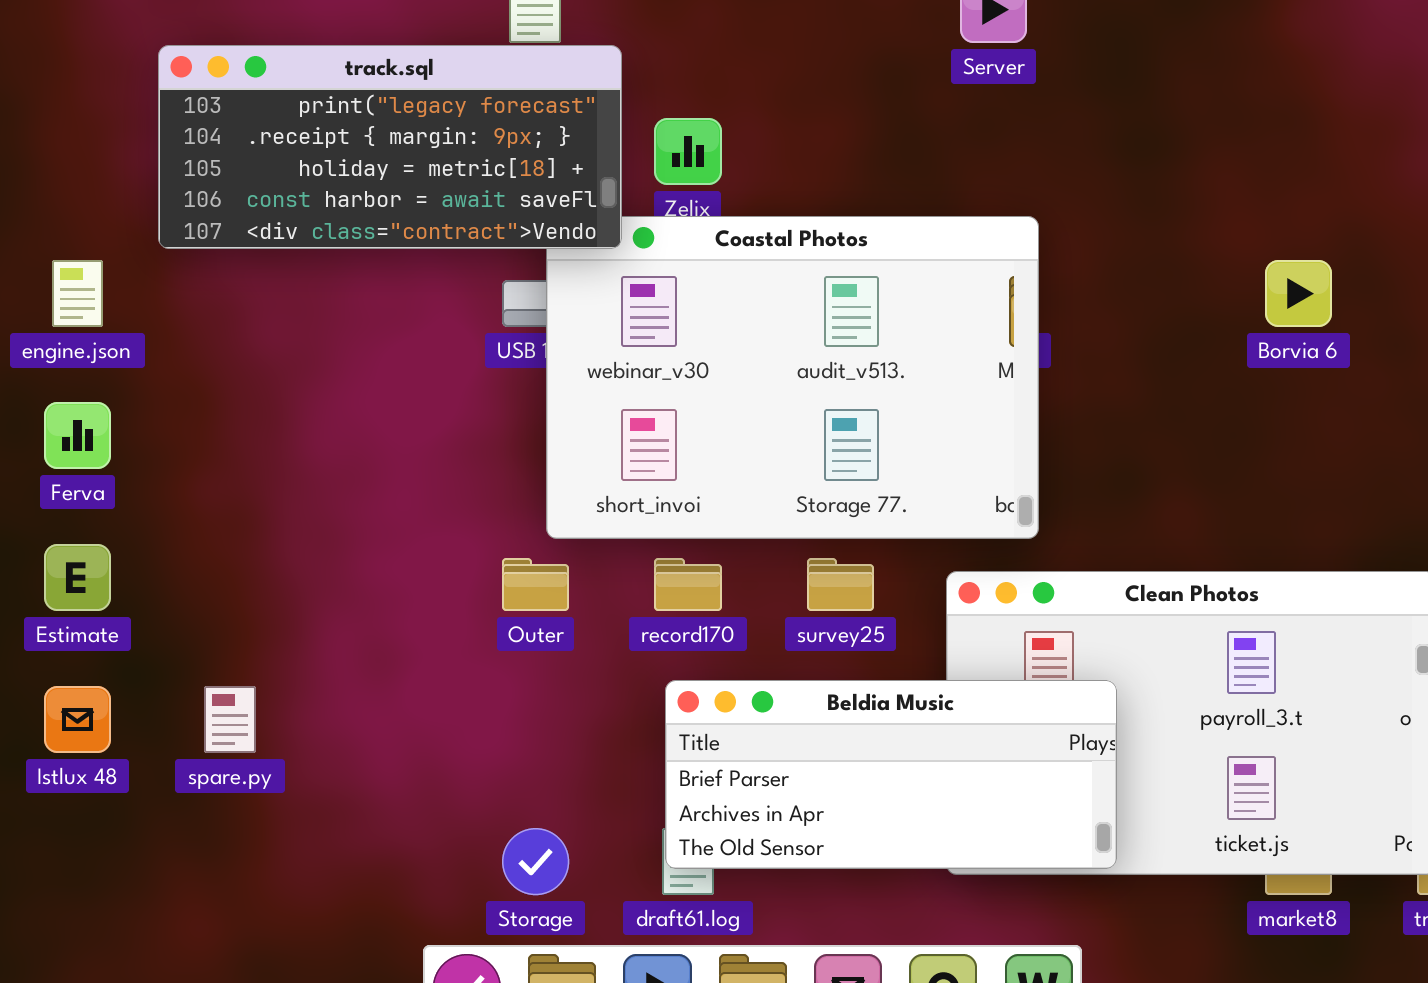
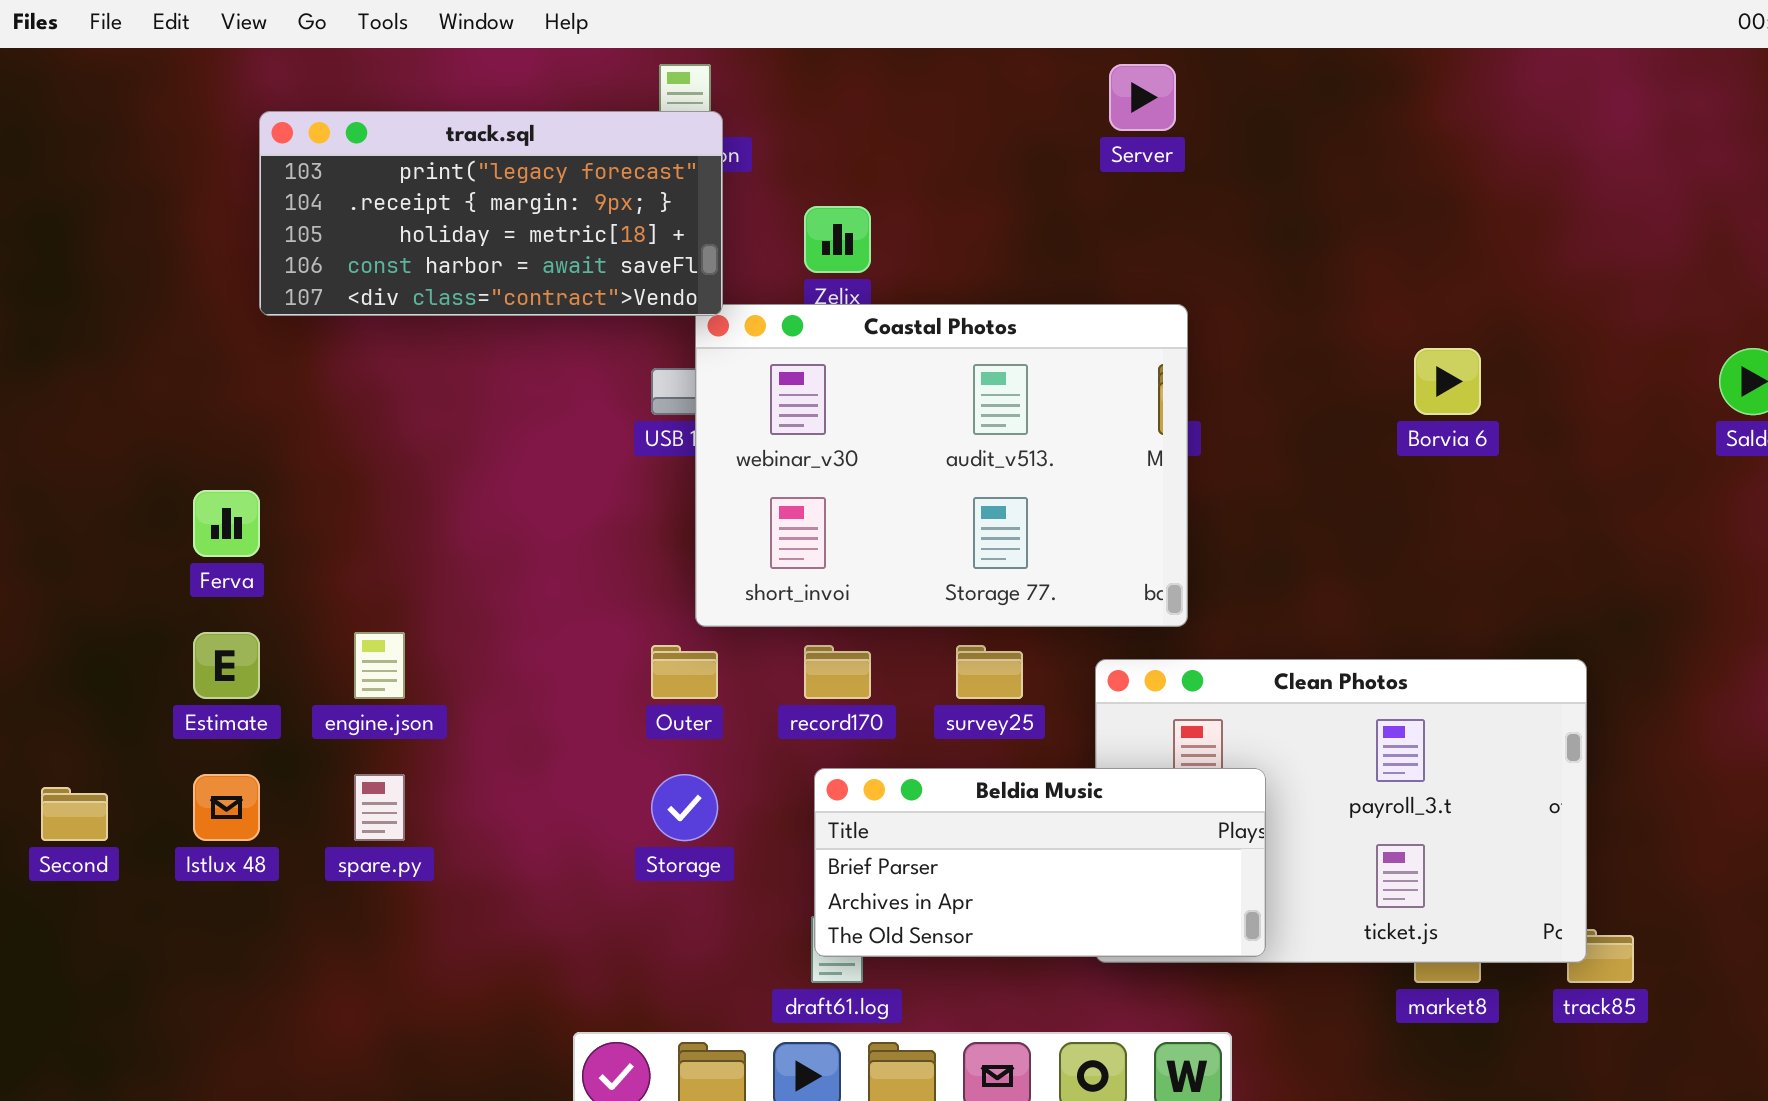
track.sql: [158,45,622,249] -> [259,111,723,316], moved
engine.json: [52,260,103,327] -> [354,632,405,699], moved
Storage: [502,828,569,895] -> [651,774,718,841], moved

